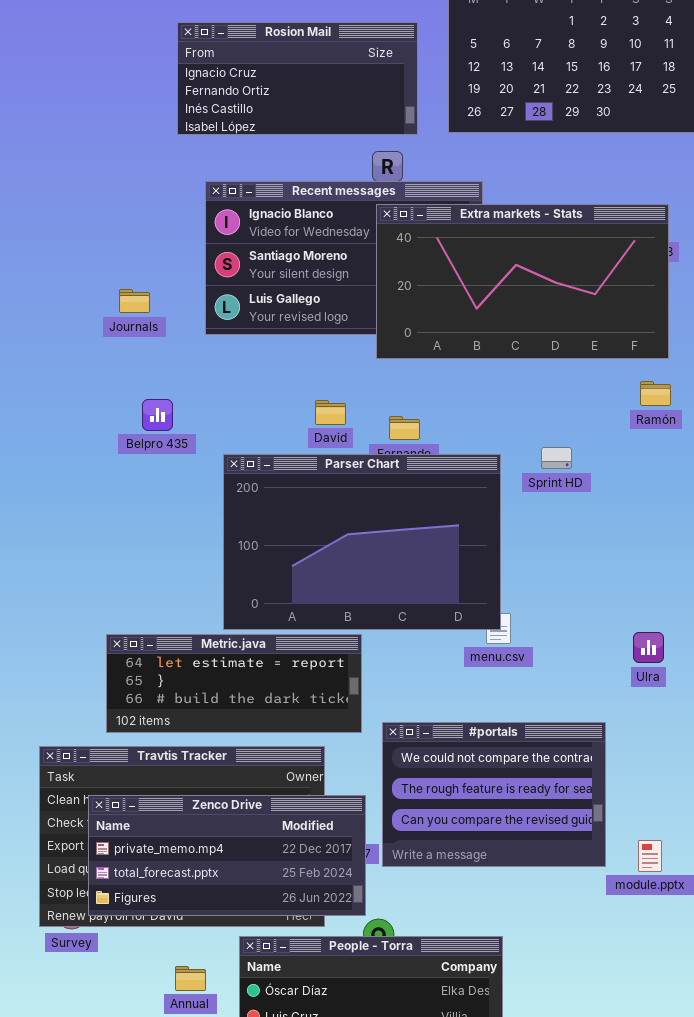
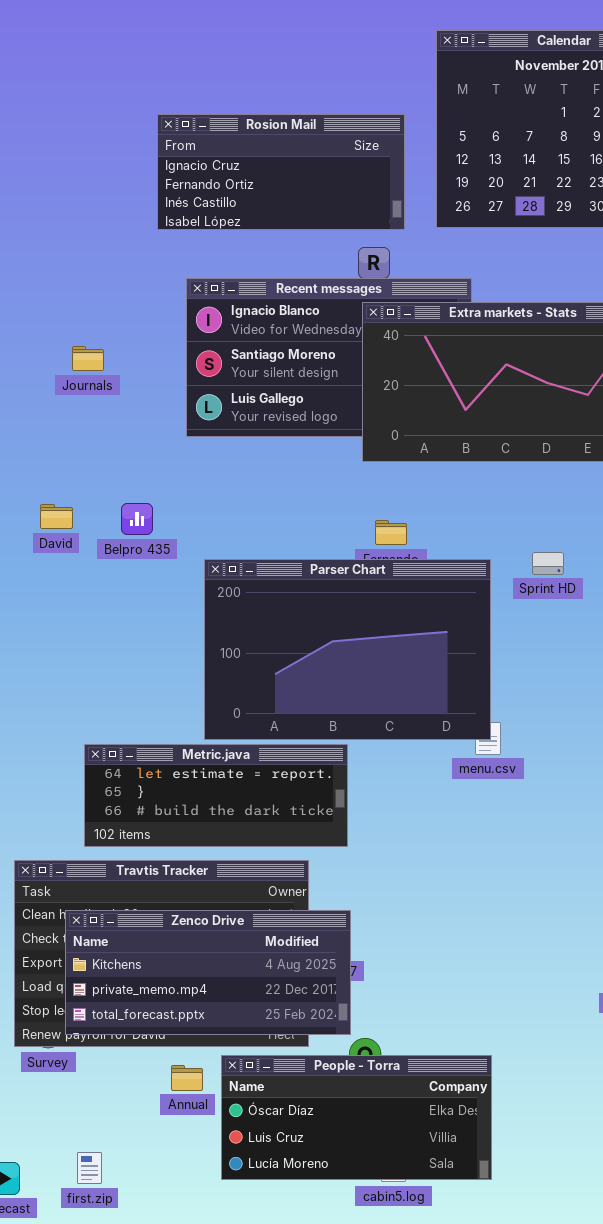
Journals: [119,289,150,313] -> [72,346,104,371], moved
David: [315,400,346,425] -> [40,504,73,529], moved
#portals: [382,722,606,867] -> none, closed
Zenco Drive: [88,795,366,916] -> [65,910,351,1035], scrolled up 1 row
Annual: [175,966,206,991] -> [171,1065,203,1091], moved

